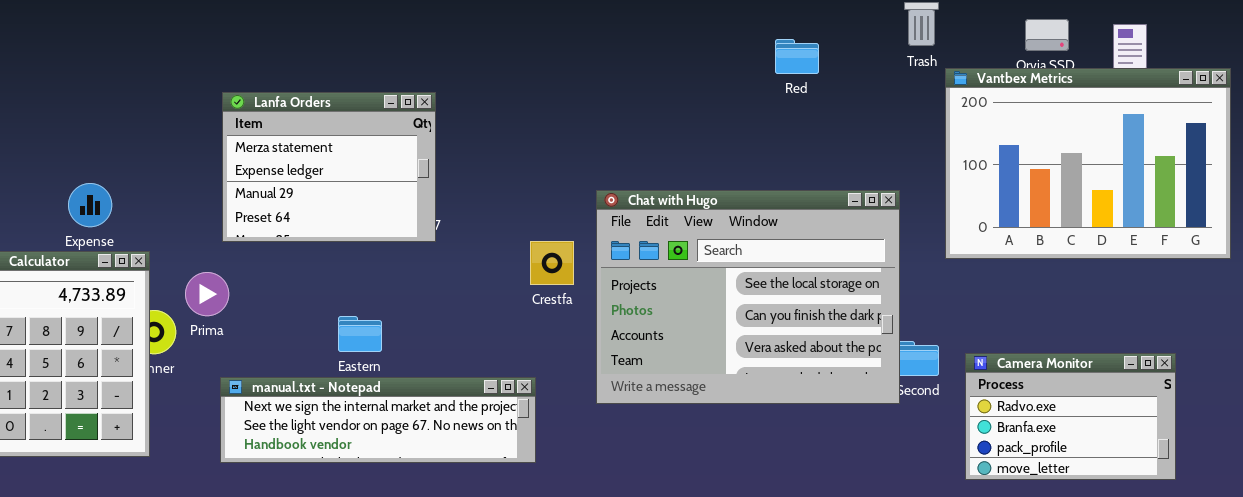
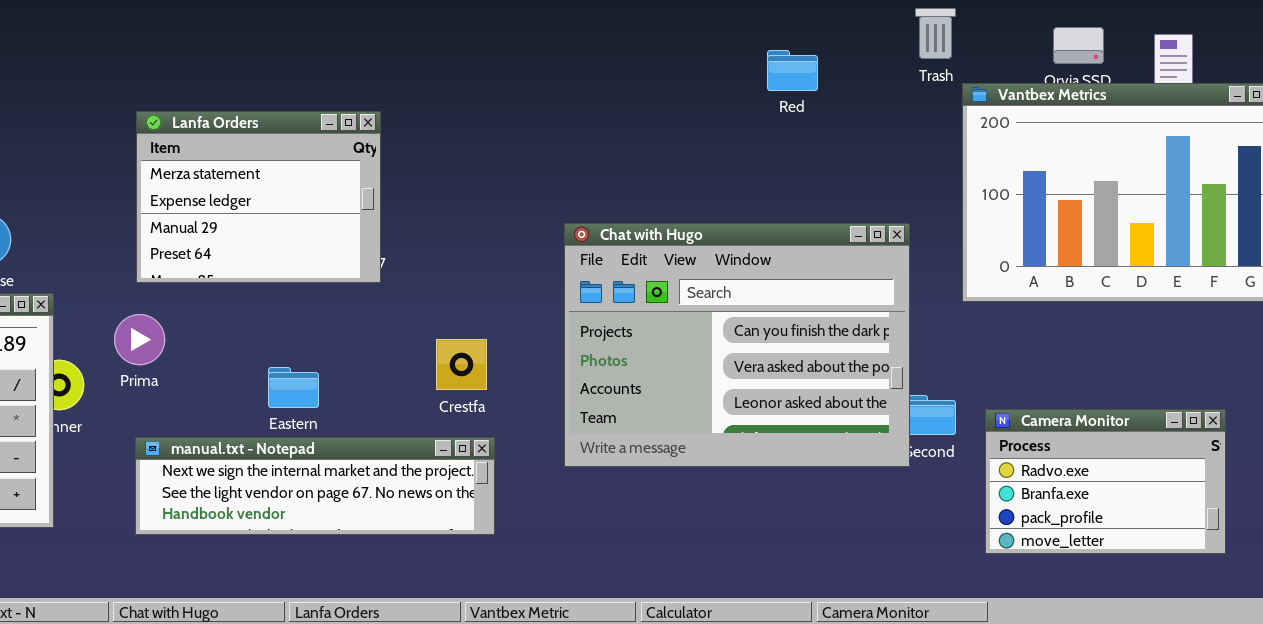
Chat with Hugo: [596,190,900,404] -> [564,223,910,467], scrolled down 1 row
Crestfa: [530,241,574,285] -> [436,339,487,390], moved
Prima: [185,272,229,316] -> [114,314,165,365], moved

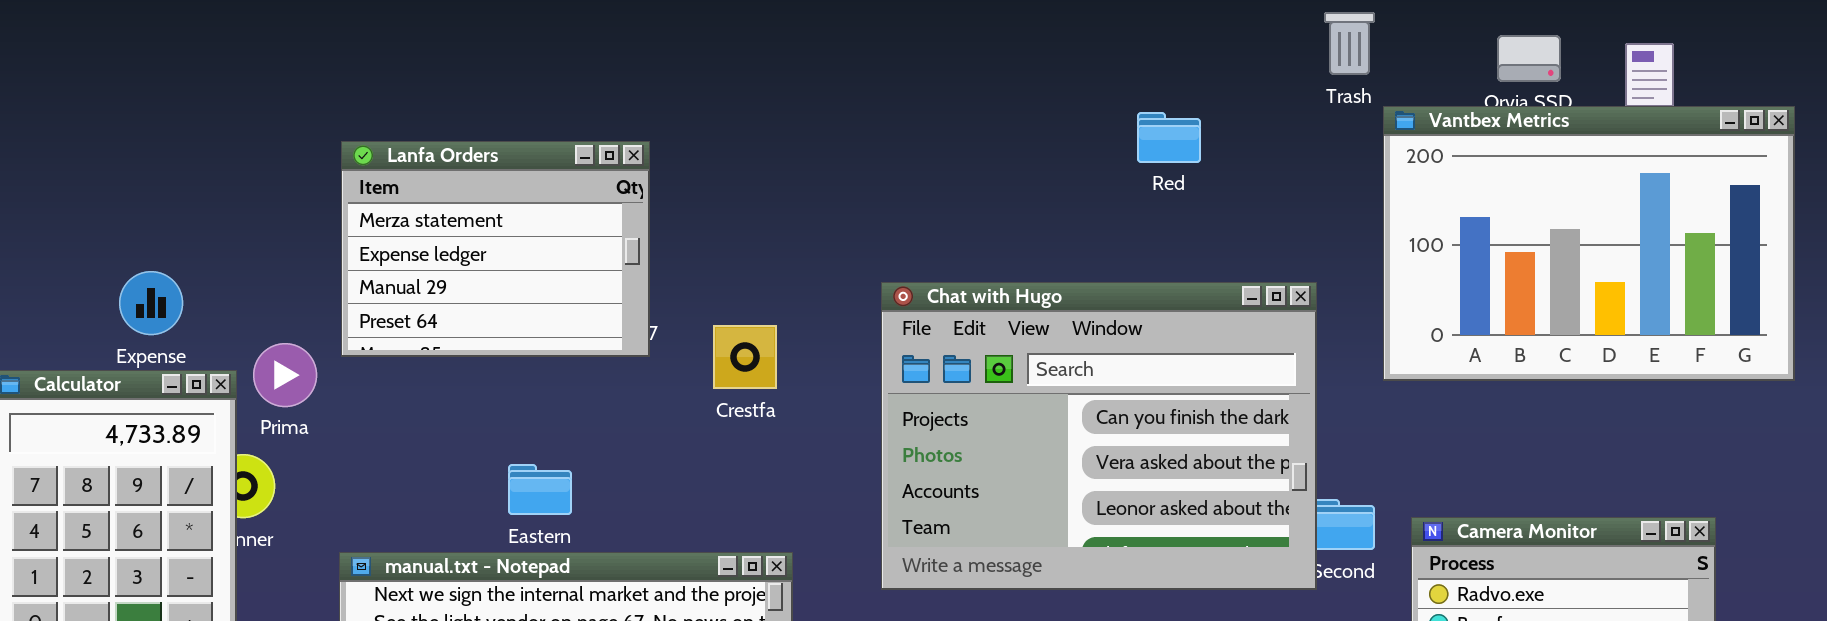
Red: [767,50,818,91] -> [1137,112,1201,163], moved
Prima: [114,314,165,365] -> [253,343,317,407], moved
Crestfa: [436,339,487,390] -> [713,325,777,389], moved

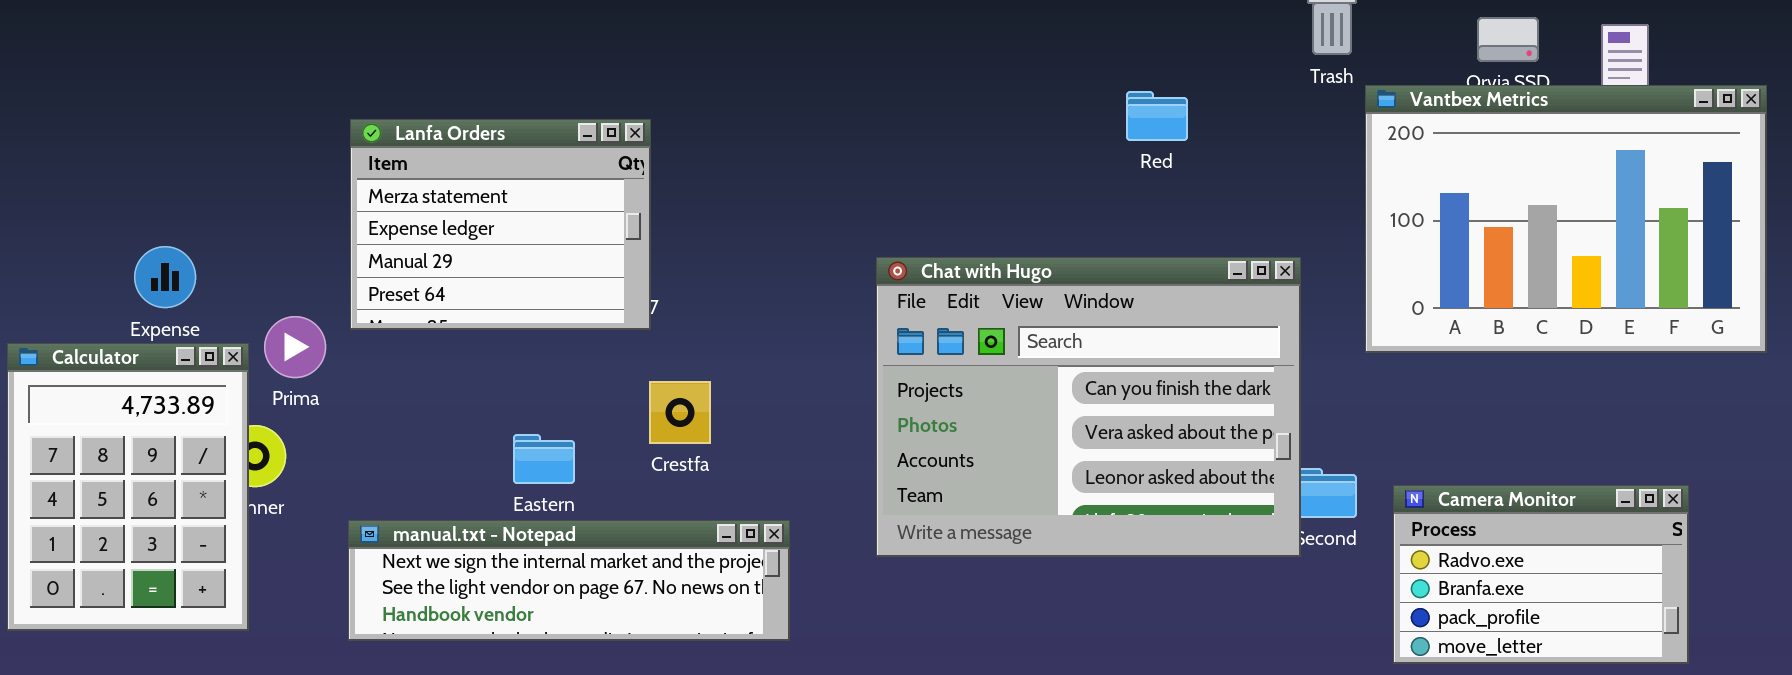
Crestfa: [713,325,777,389] -> [649,381,711,444], moved

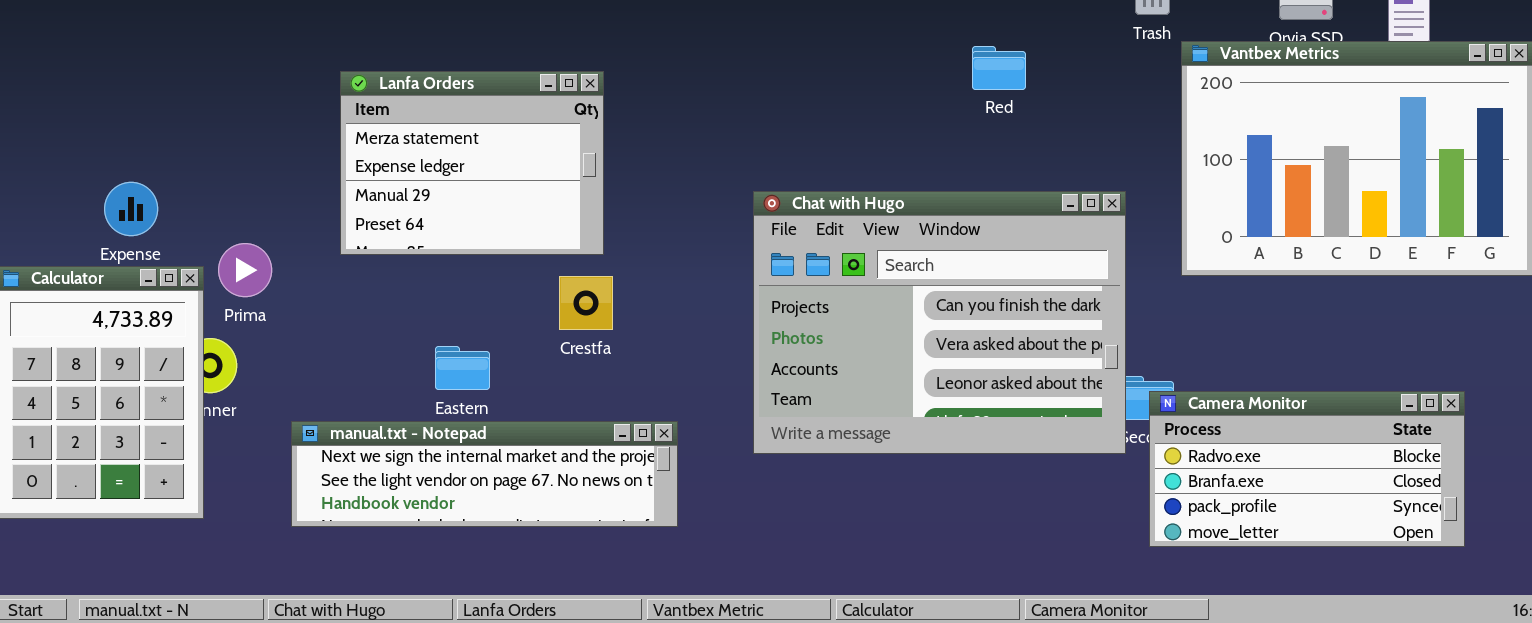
Lanfa Orders: [350,119,651,330] -> [340,71,604,255], moved
Crestfa: [649,381,711,444] -> [559,276,613,330], moved
Camera Monitor: [1393,485,1689,664] -> [1149,391,1465,547], resized

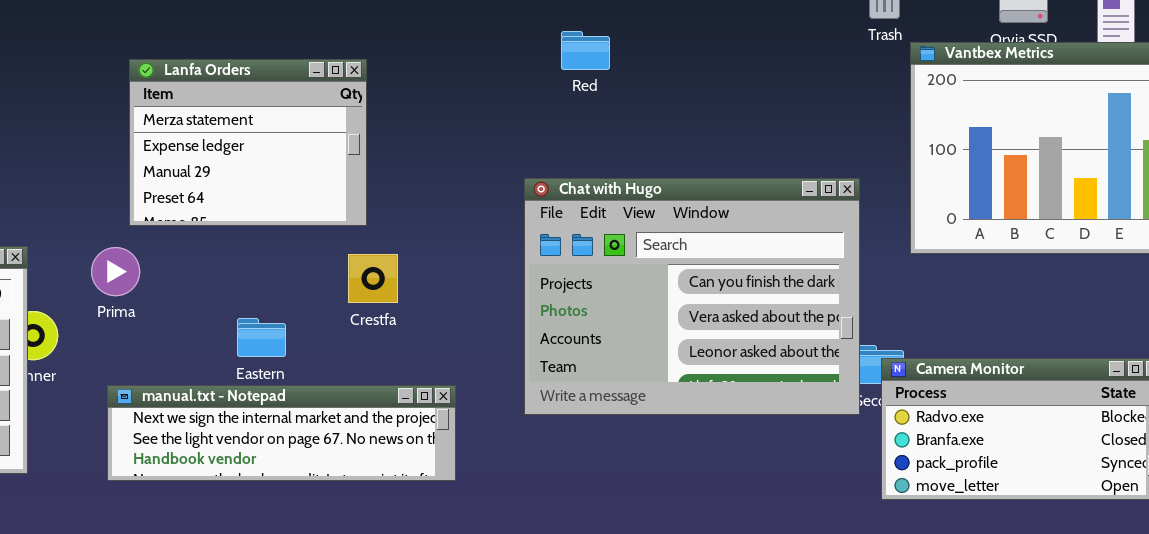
Red: [972,46,1026,90] -> [561,31,610,70], moved
Lanfa Orders: [340,71,604,255] -> [129,59,367,226], moved
Prima: [218,243,272,297] -> [91,247,140,296], moved

